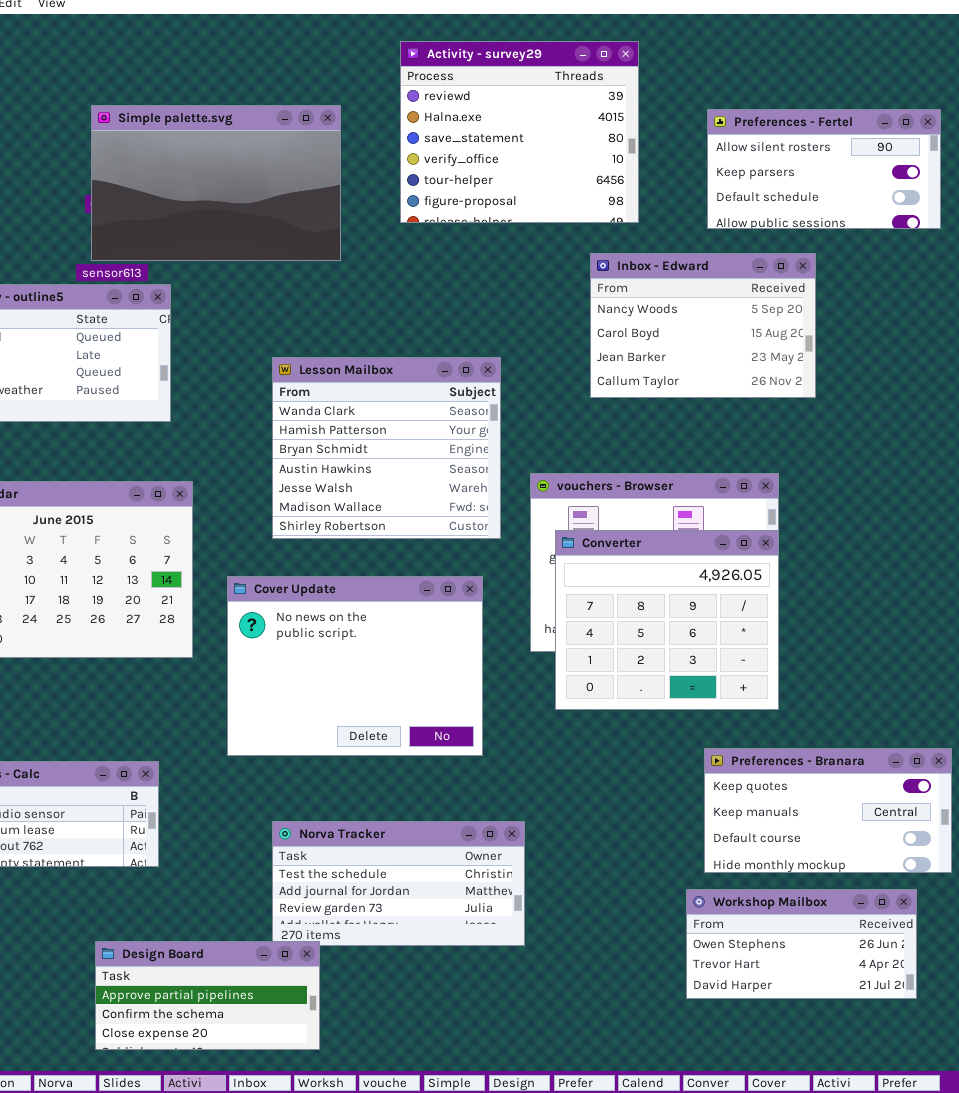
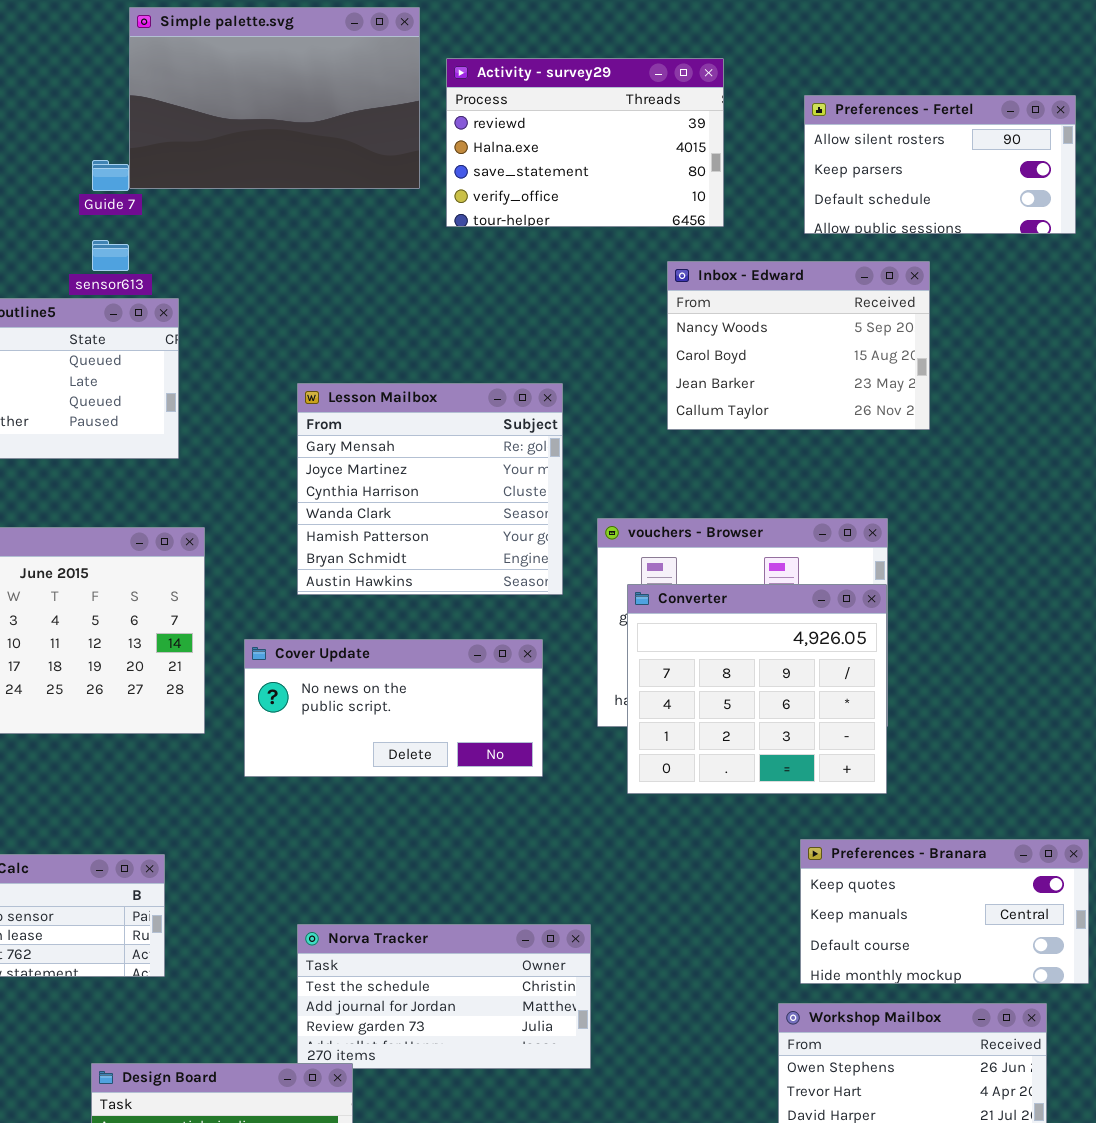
Activity - survey29: [400,41,639,223] -> [446,58,724,227], resized
Simple palette.svg: [91,105,341,261] -> [129,7,420,189], moved
Lesson Mailbox: [272,357,501,539] -> [297,383,563,595], scrolled up 3 rows
Cover Update: [227,576,483,756] -> [244,639,543,777], resized

